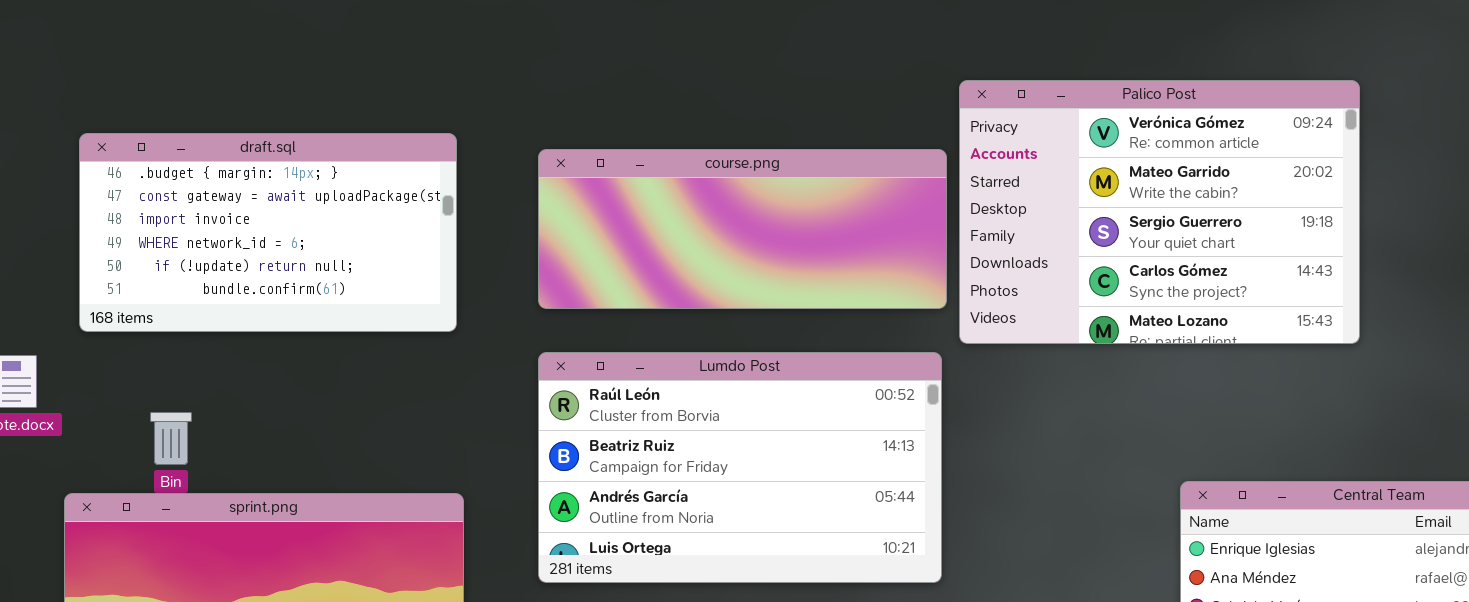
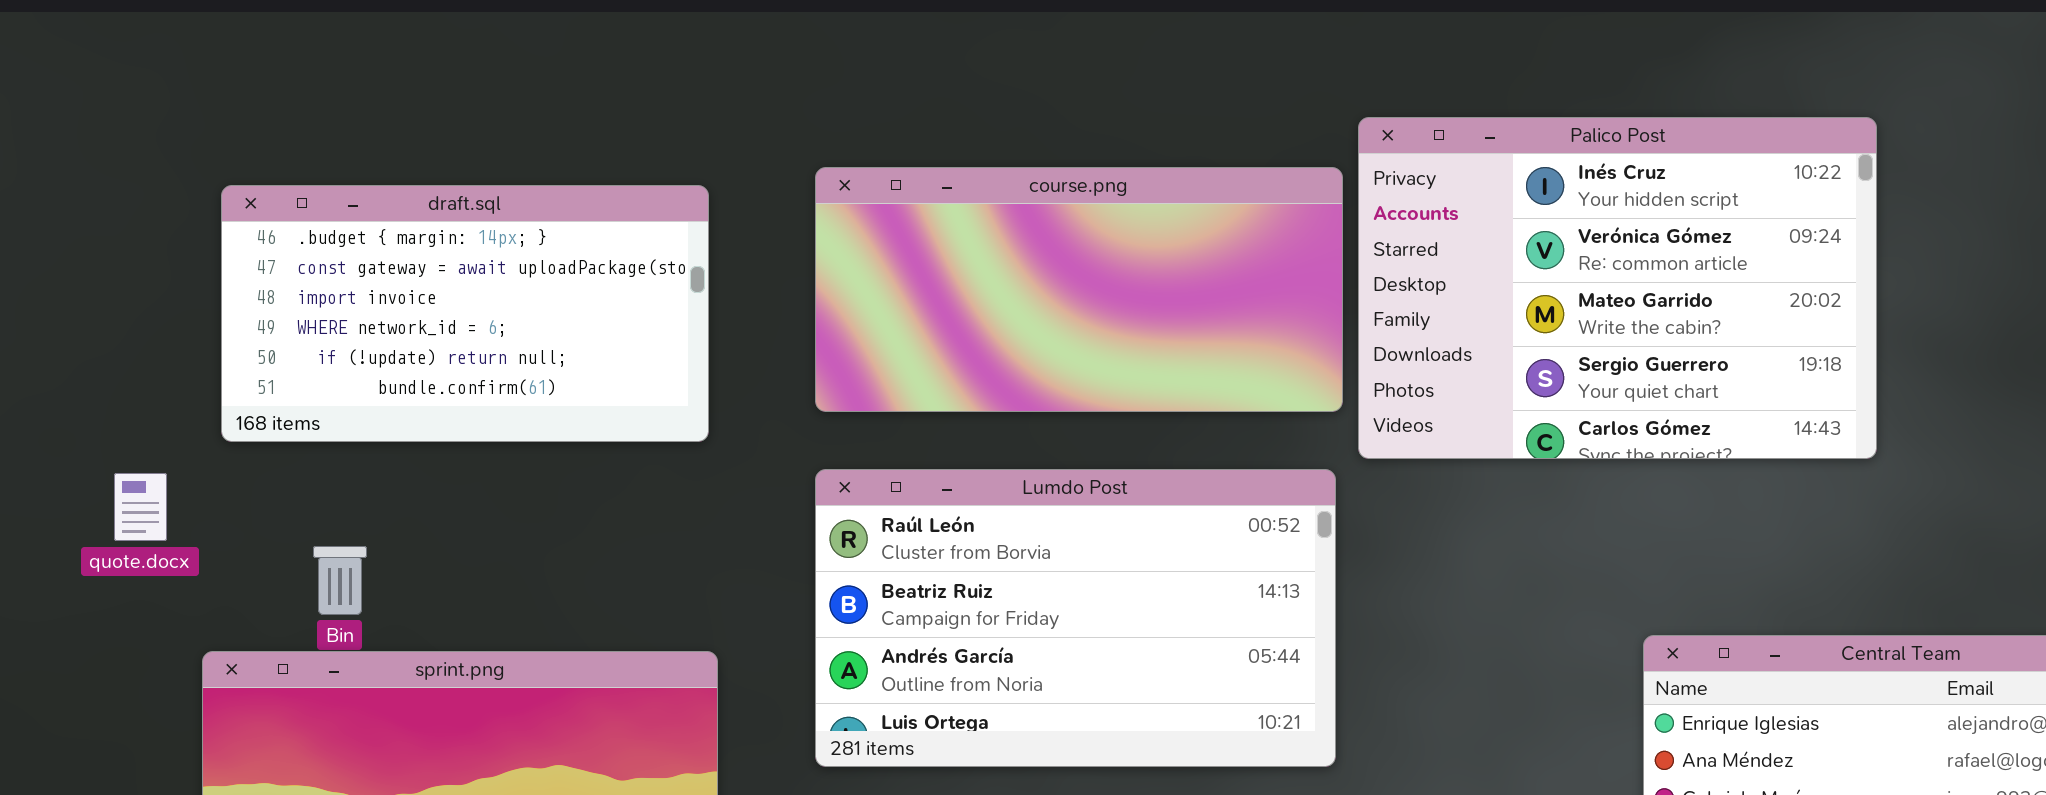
Palico Post: [959,80,1360,344] -> [1358,117,1877,459], scrolled up 1 row
course.png: [538,149,947,309] -> [815,167,1343,412], resized

